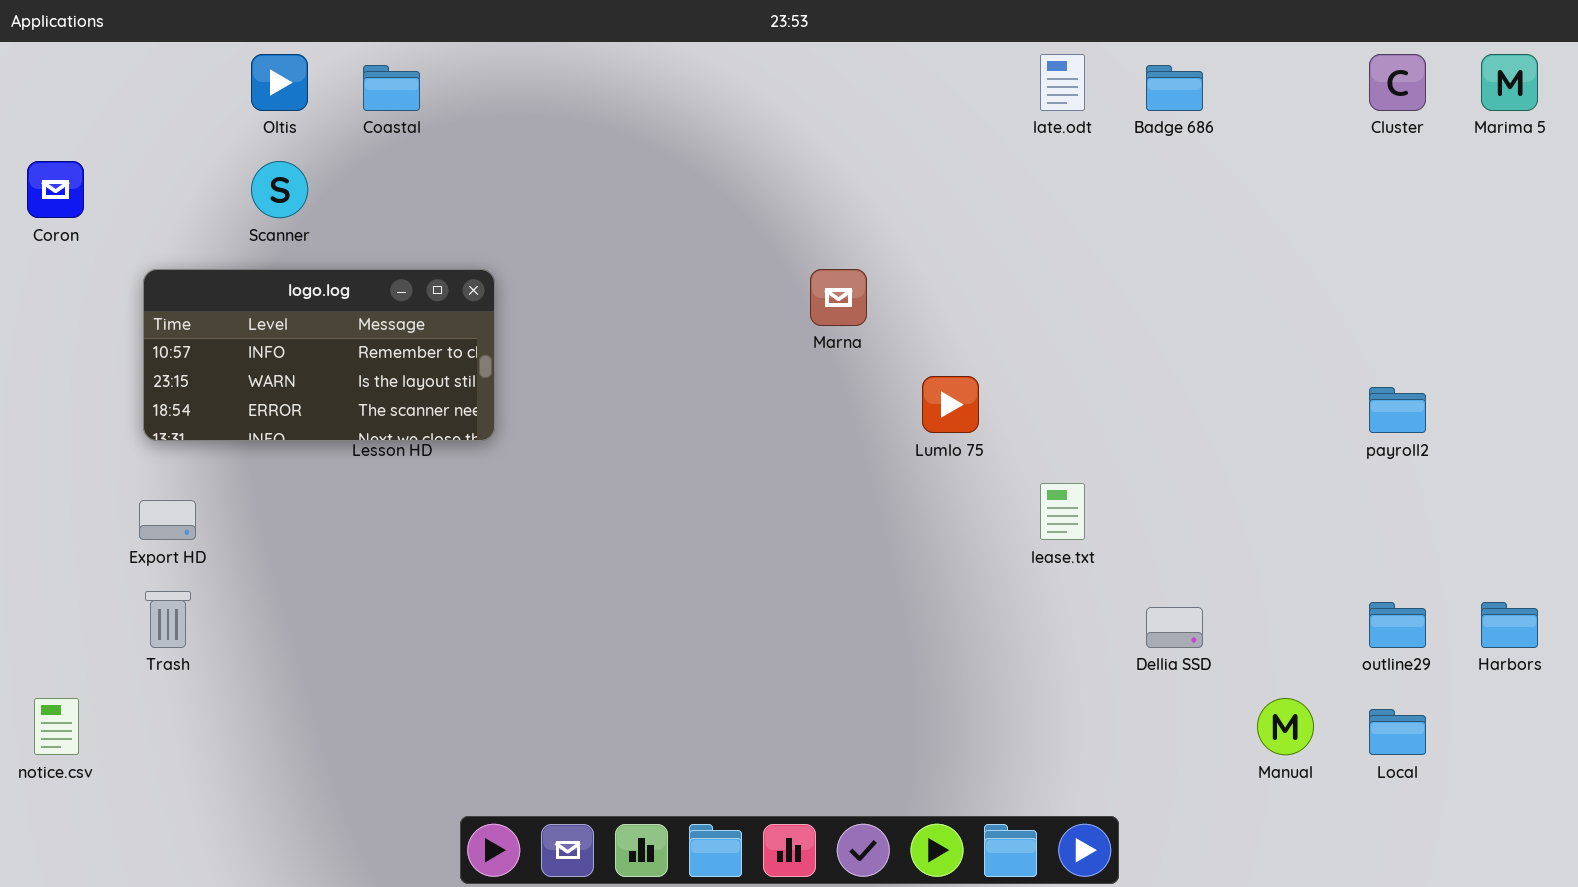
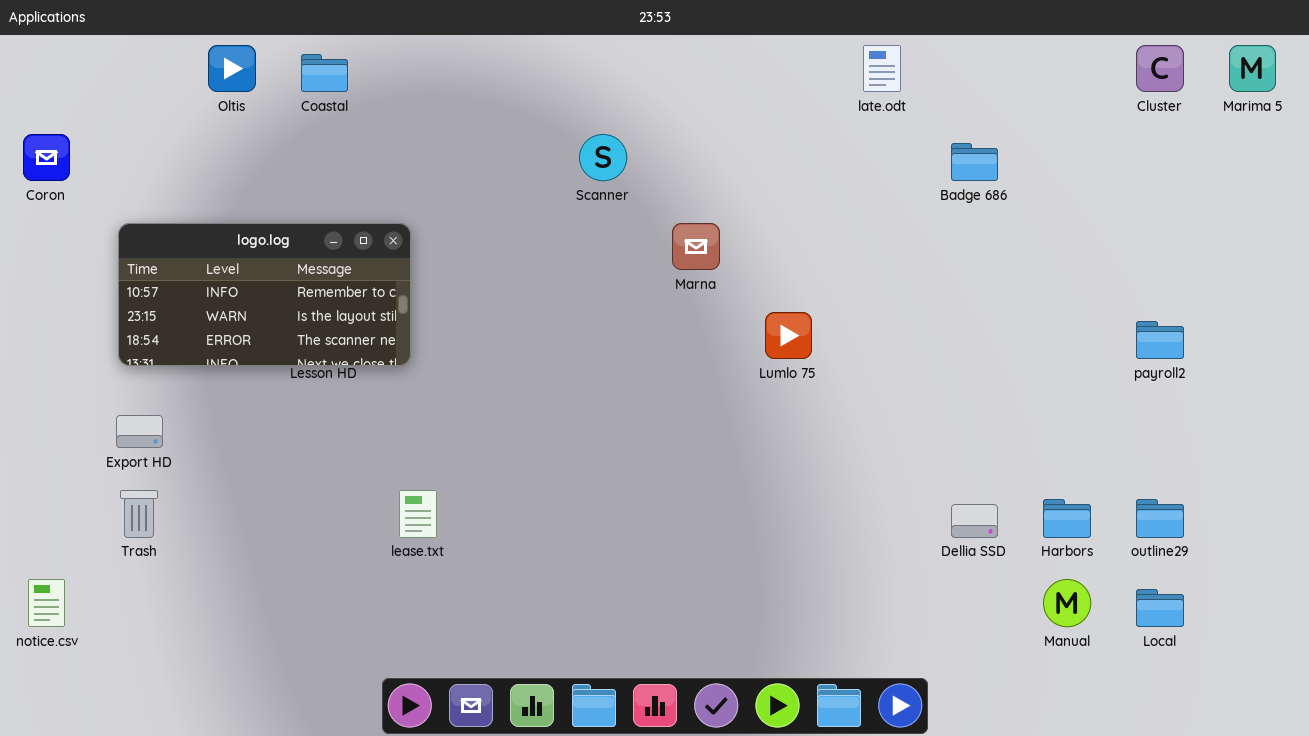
Badge 686: [1146,65,1203,111] -> [951,143,998,181], moved
Scanner: [251,161,308,218] -> [579,134,627,181], moved
lease.txt: [1040,483,1085,540] -> [399,490,437,538], moved
Harbors: [1481,602,1538,648] -> [1043,499,1091,538], moved

